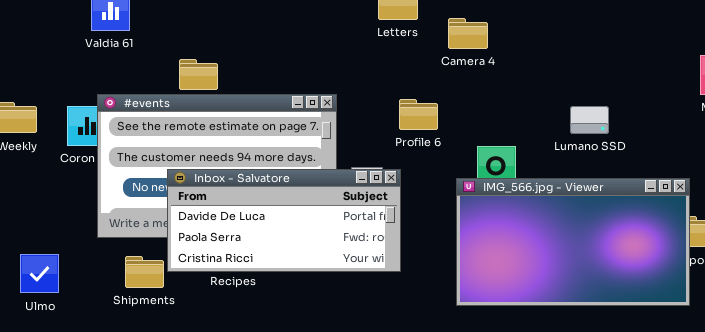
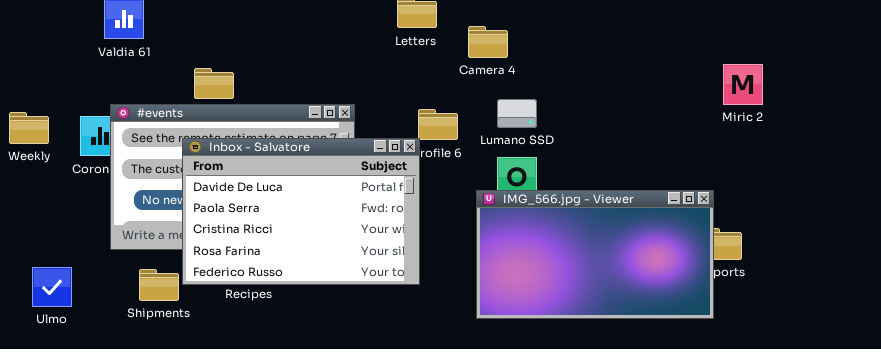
Lumano SSD: [570,106,609,134] -> [497,99,537,128], moved
Inbox - Salvatore: [167,169,401,272] -> [182,138,420,285], resized

